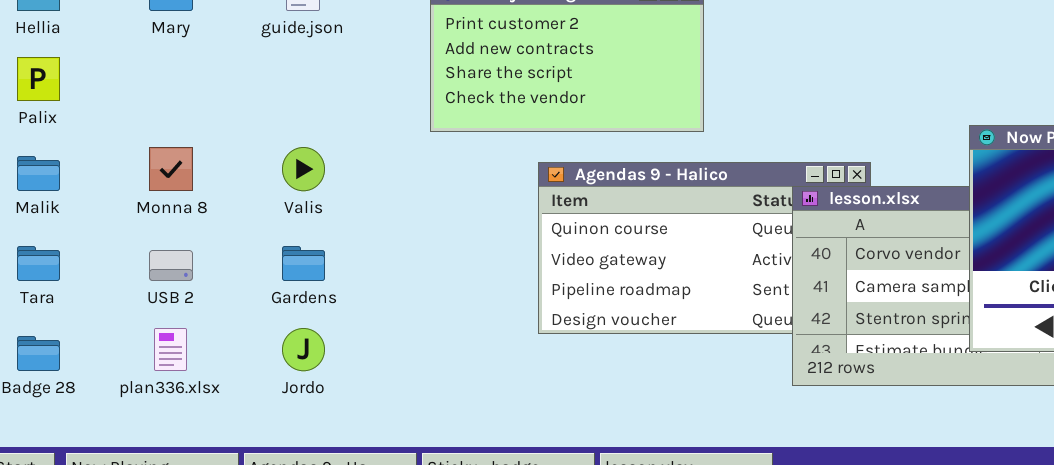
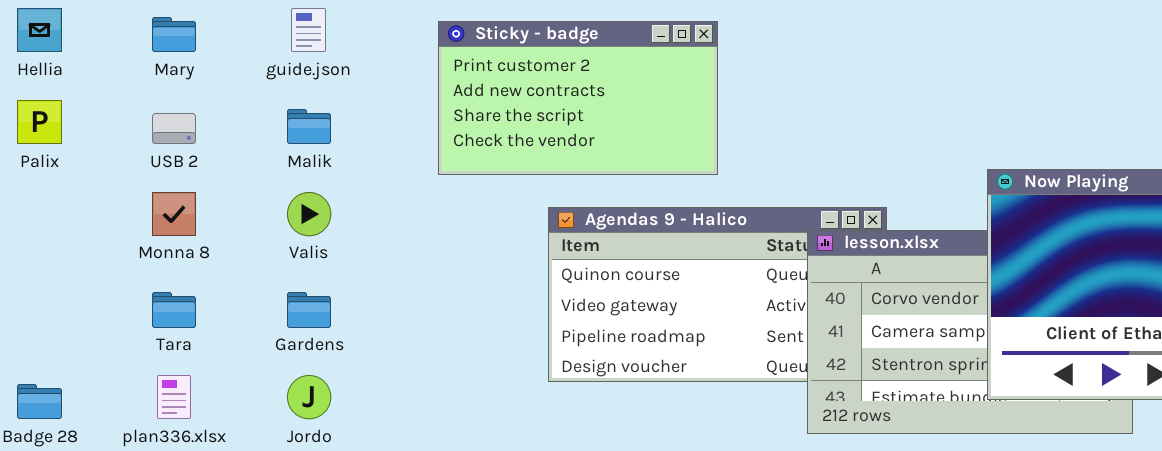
Malik: [17,156,60,191] -> [287,109,331,144], moved
Tara: [17,246,60,281] -> [152,292,196,328], moved
USB 2: [149,250,193,281] -> [152,113,196,144], moved

